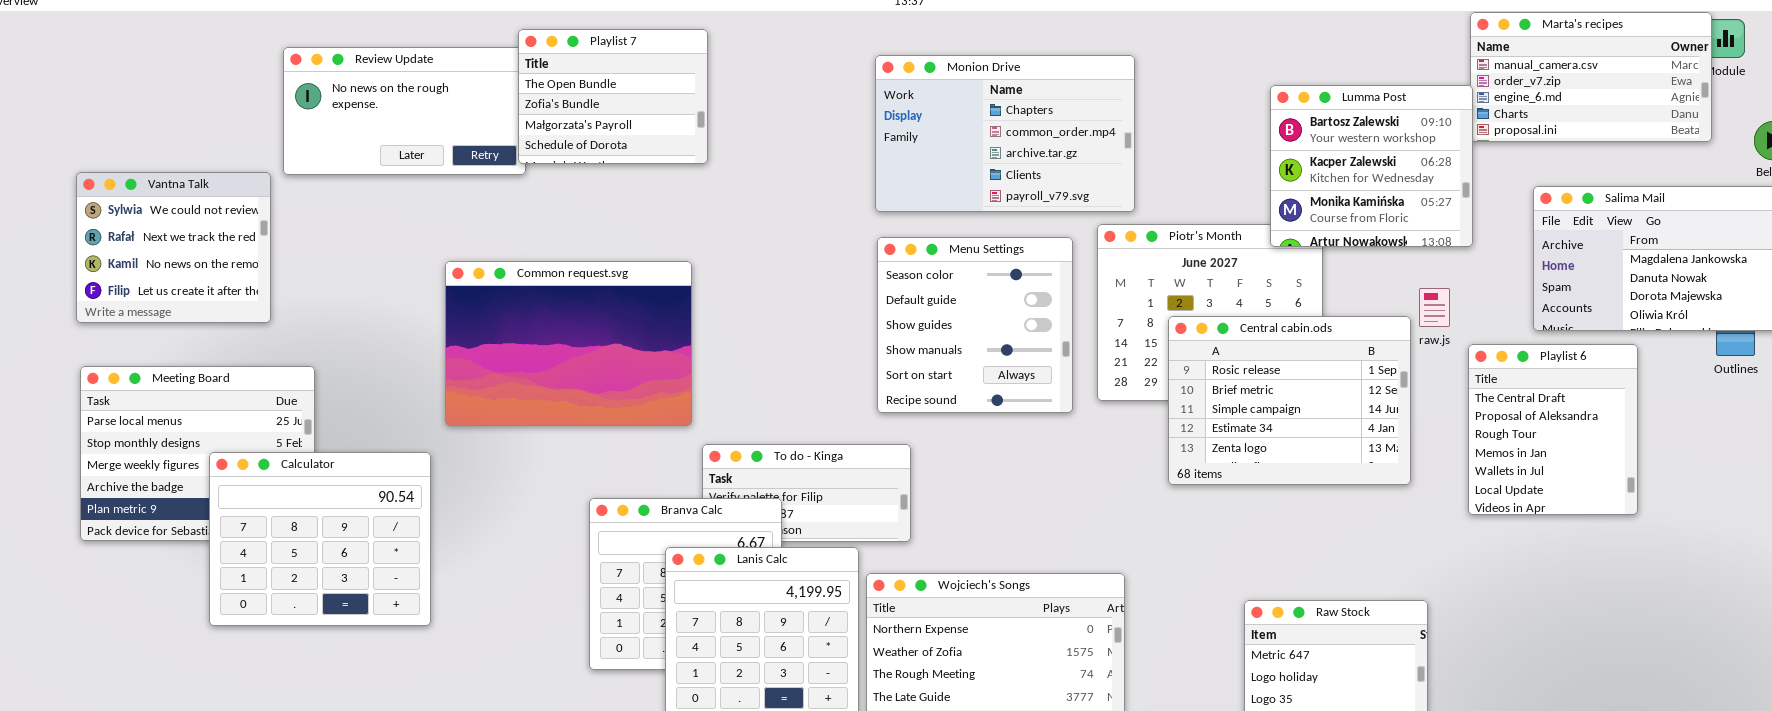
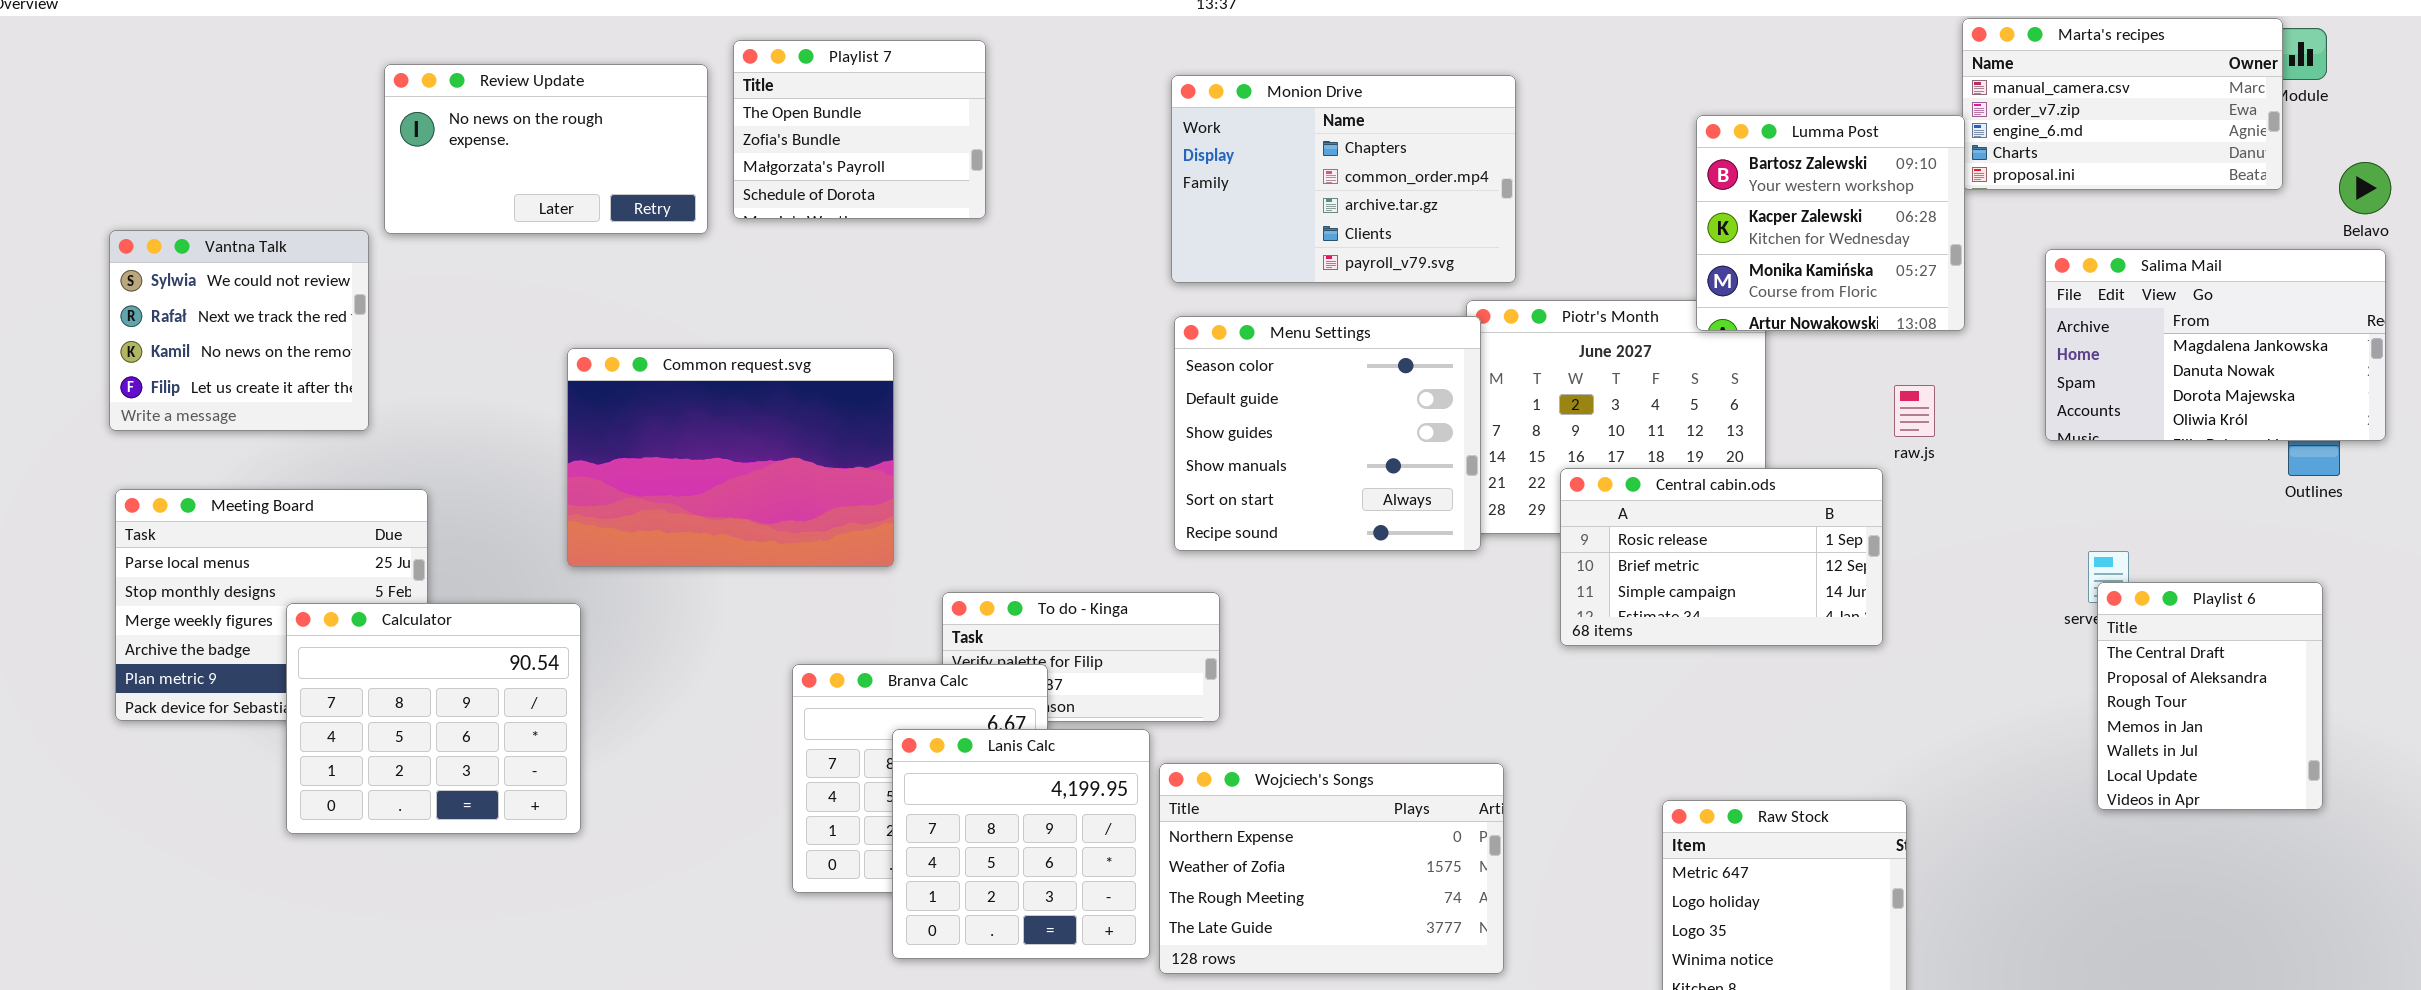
Playlist 7: [518,29,708,164] -> [733,40,986,219], moved
Menu Settings: [877,237,1073,413] -> [1174,316,1481,551], resized
Common request.svg: [445,261,692,426] -> [567,348,894,567], moved
Central cabin.ods: [1168,316,1411,485] -> [1560,468,1883,646], resized
Playlist 6: [1468,344,1638,515] -> [2097,582,2323,810], moved

